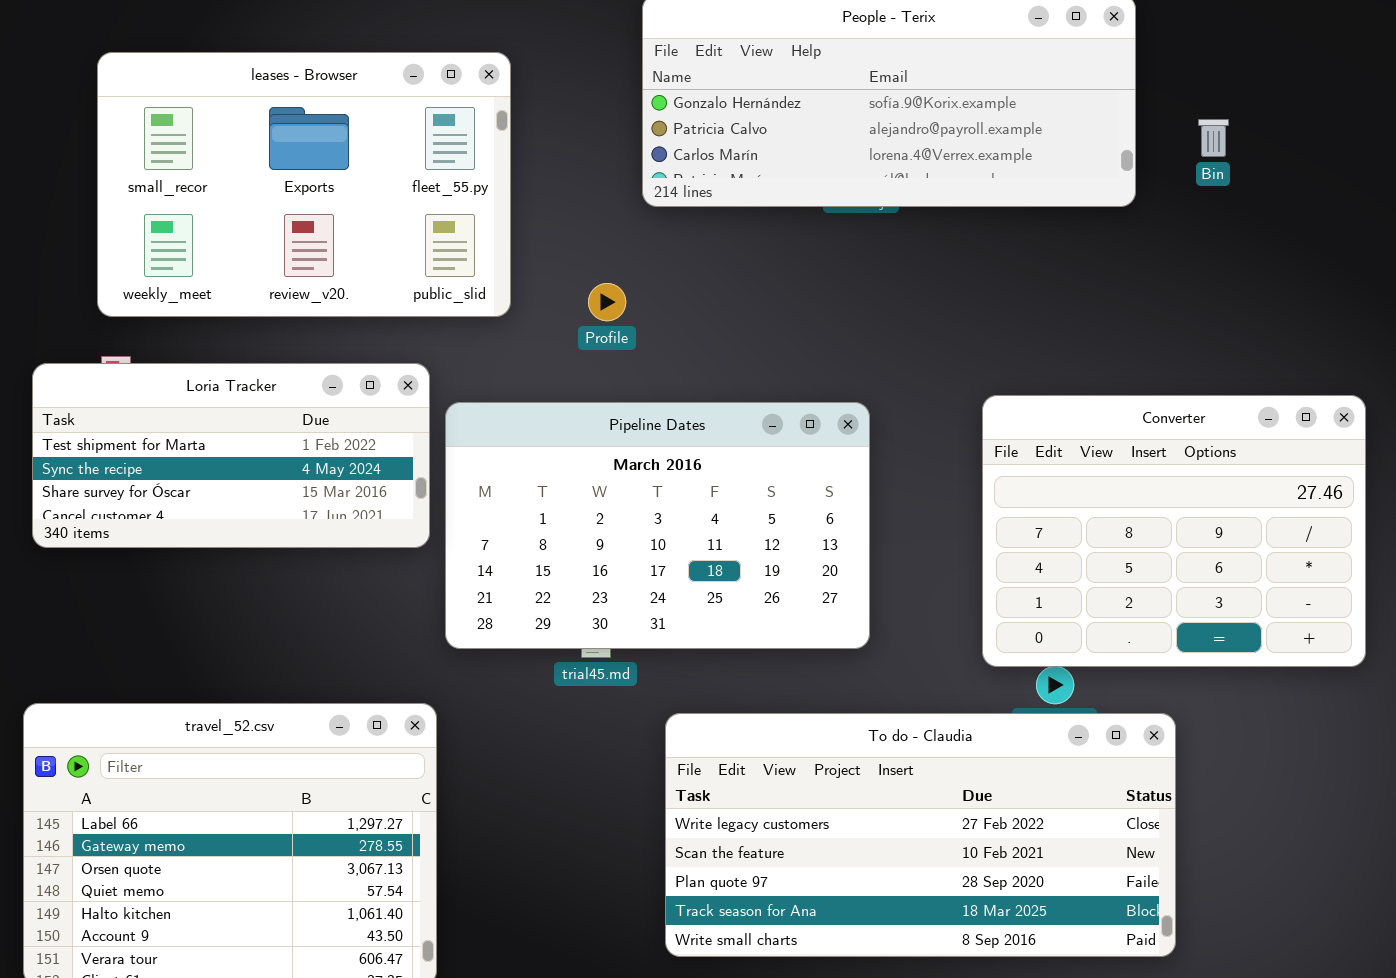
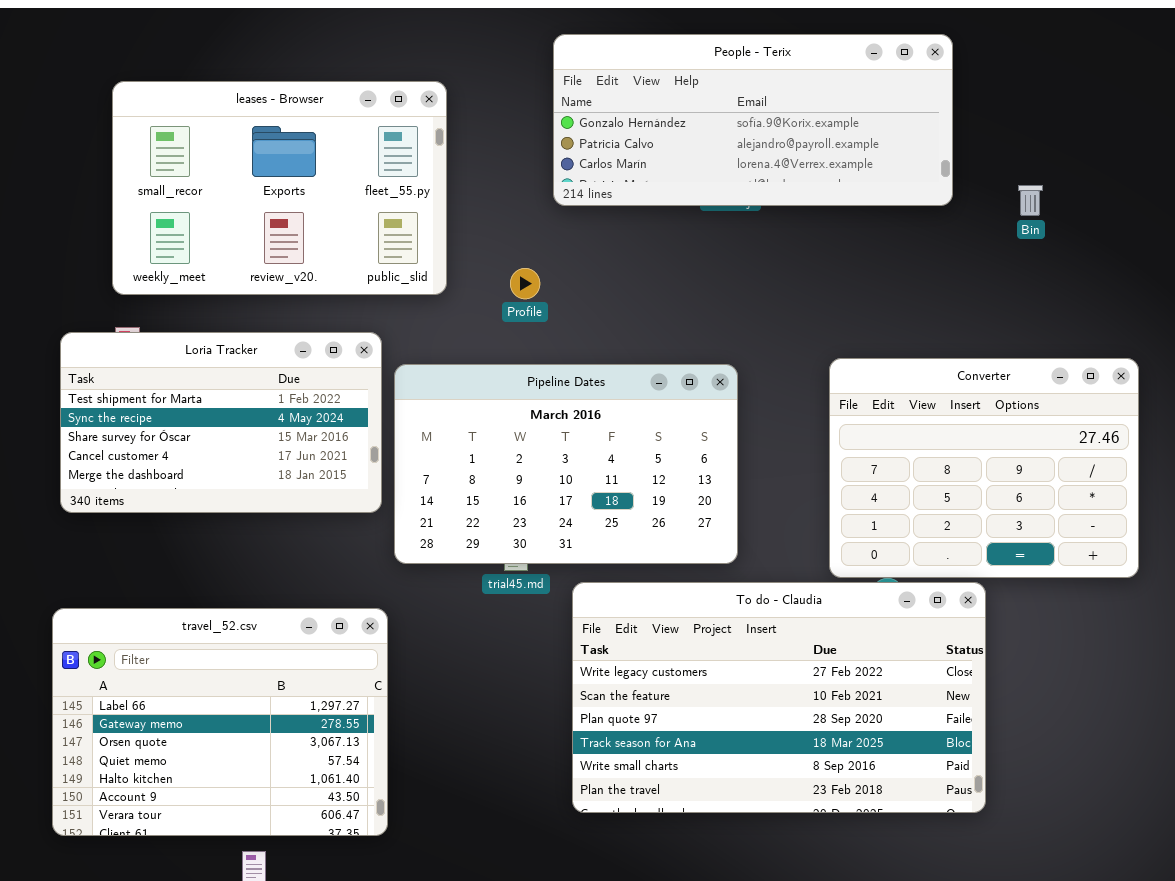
Bin: [1198,119,1229,157] -> [1018,185,1043,216], moved
Loria Tracker: [32,363,430,548] -> [60,332,382,513], resized
To do - Claudia: [665,713,1176,957] -> [572,582,986,813], resized

